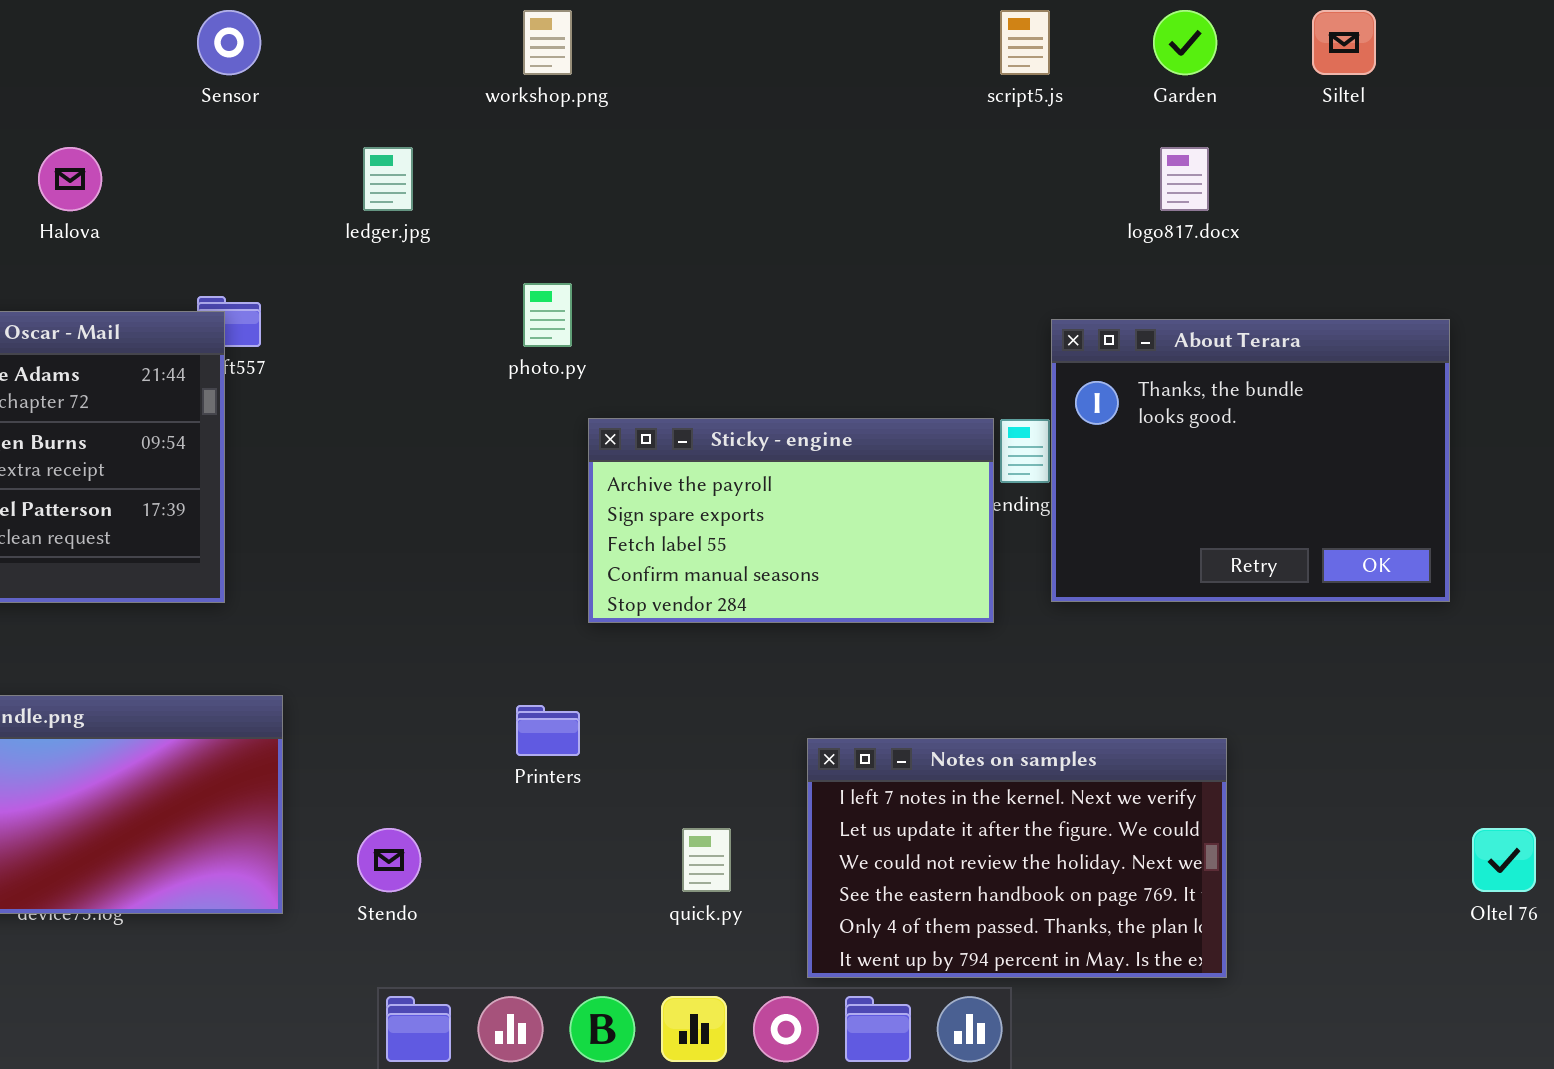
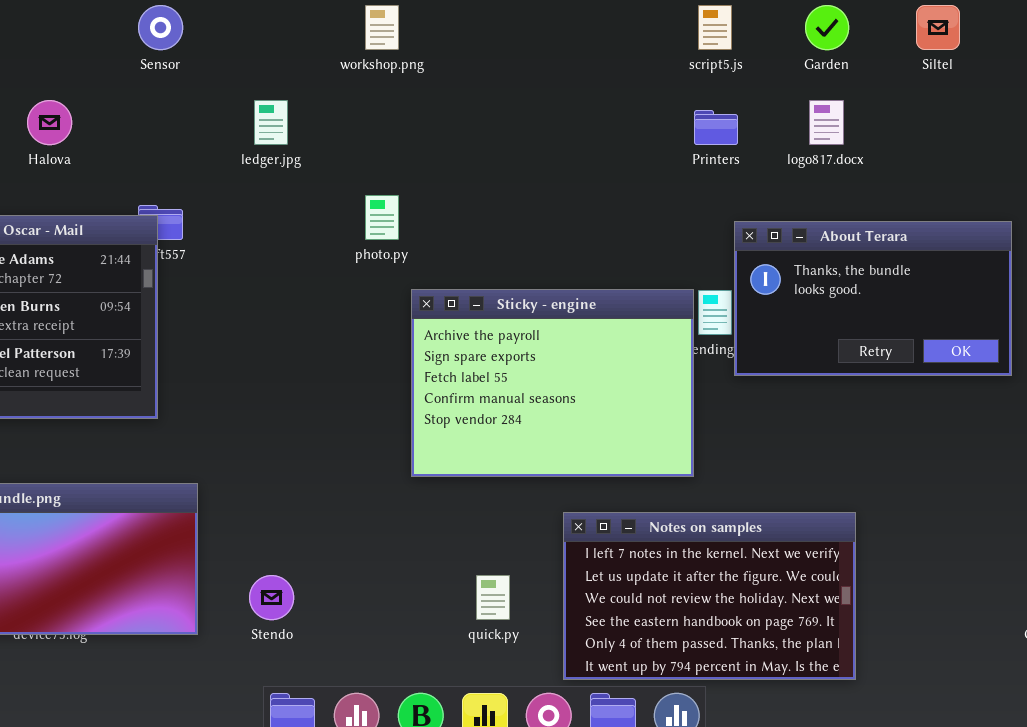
About Terara: [1051,319,1450,602] -> [734,221,1012,376], resized
Sticky - engine: [588,418,994,623] -> [411,289,694,477], resized
Printers: [516,705,580,756] -> [694,110,738,145], moved

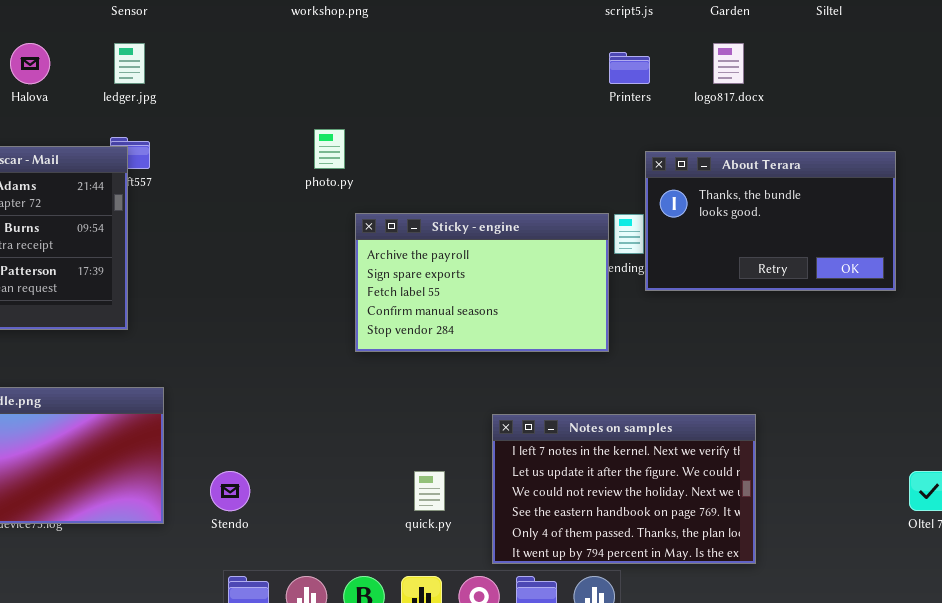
ledger.jpg: [254,100,288,145] -> [114,43,145,84], moved
Sticky - engine: [411,289,694,477] -> [355,213,609,352], resized

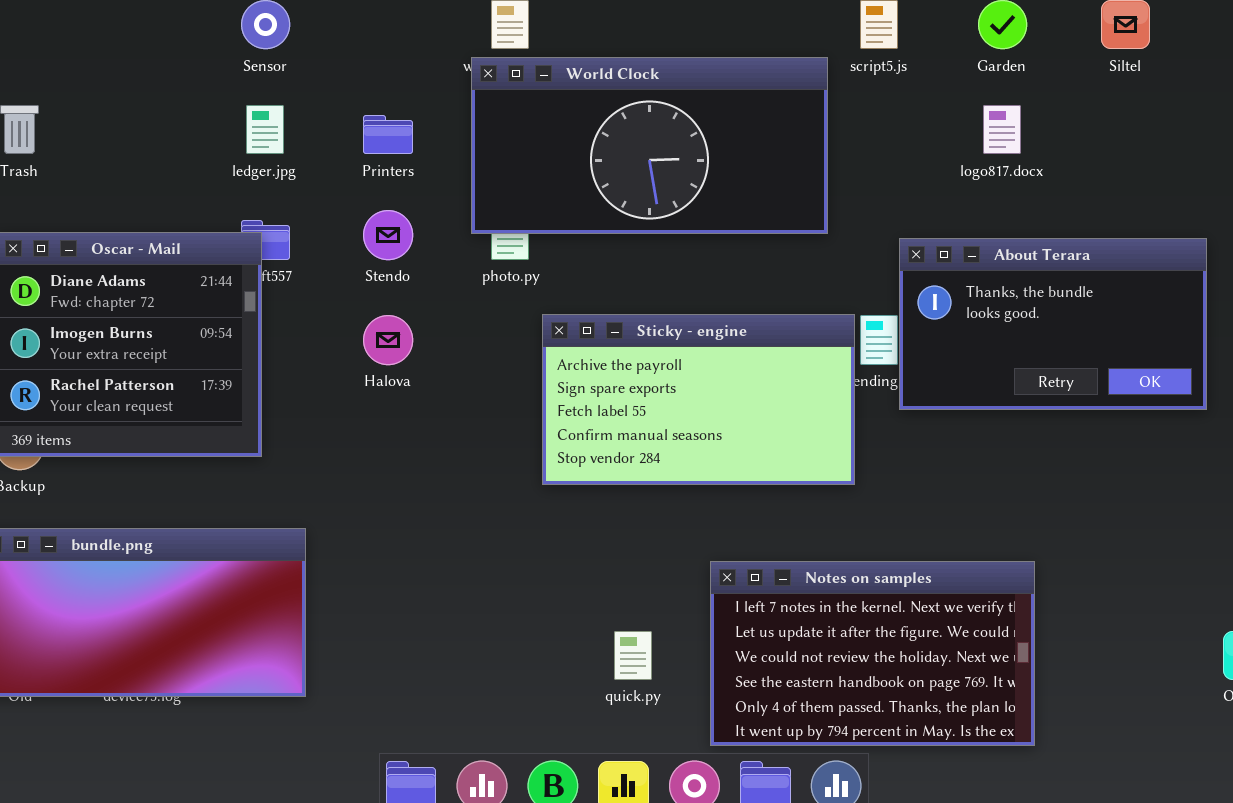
World Clock: none -> [471,57,828,234], opened
Halova: [10,43,50,84] -> [363,315,413,365], moved
Printers: [609,52,650,84] -> [363,115,413,154], moved
Stendo: [210,471,250,511] -> [363,210,413,260], moved

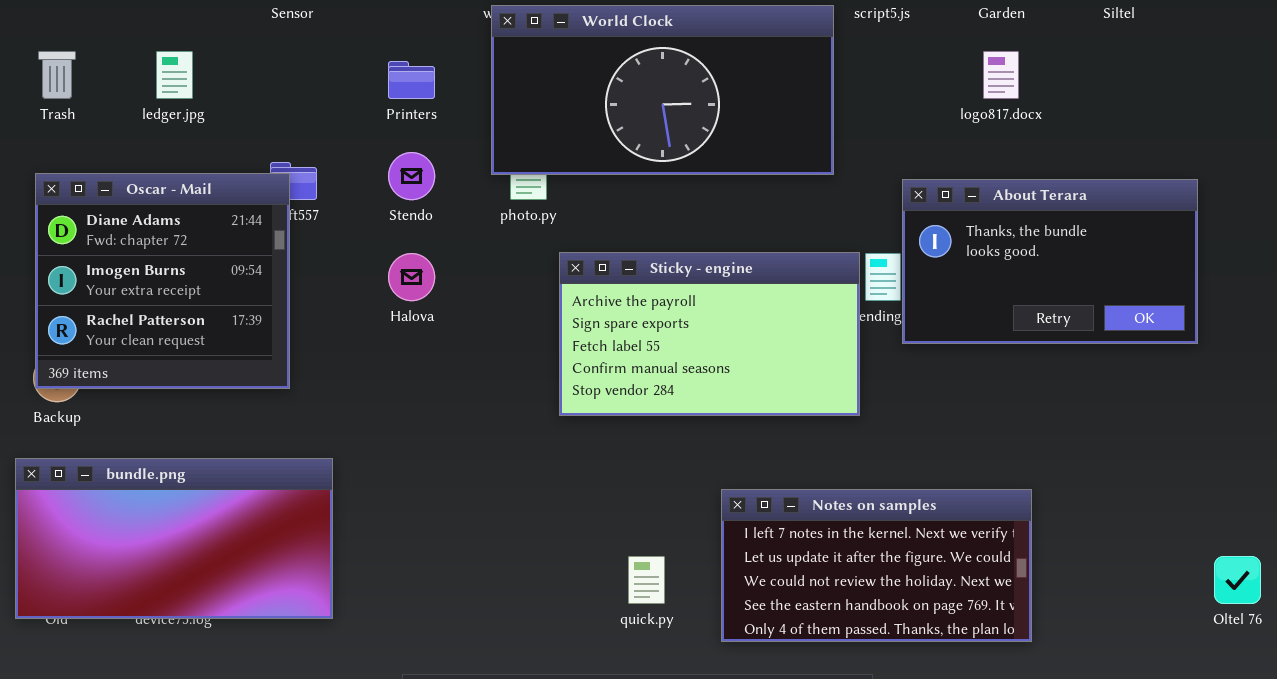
ledger.jpg: [246,105,284,154] -> [156,51,193,99], moved
Notes on samples: [710,561,1035,746] -> [721,489,1032,642], resized

